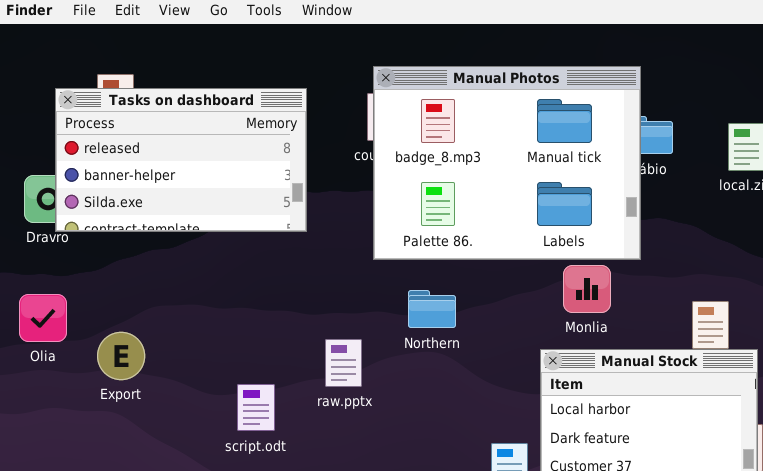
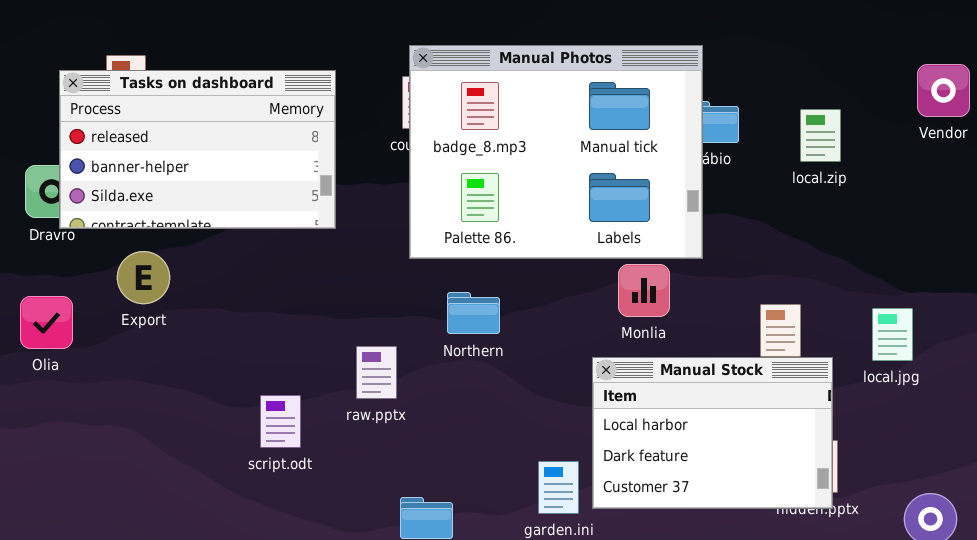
Export: [97,332,145,380] -> [117,251,170,304], moved

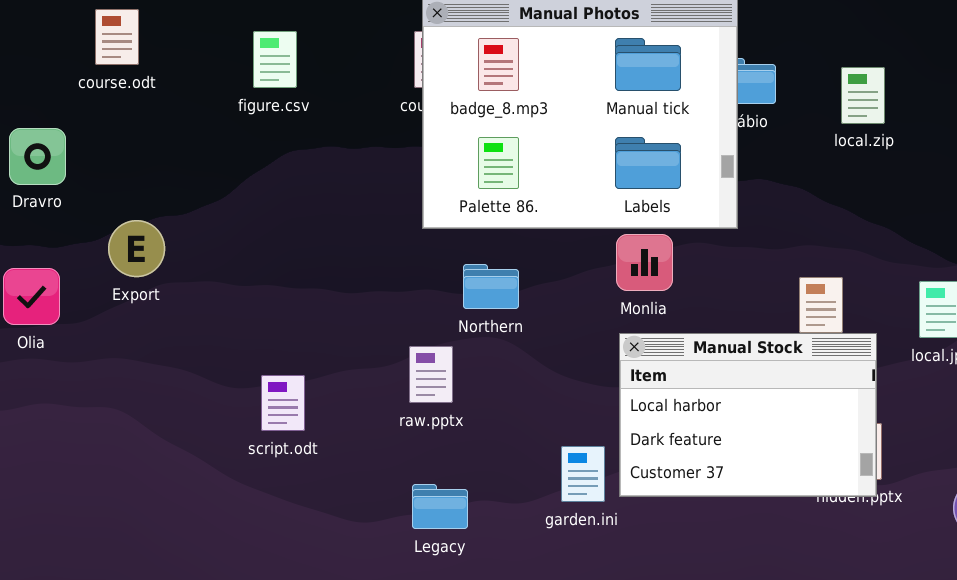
Tasks on dashboard: [59,70,336,229] -> none, closed
Monlia: [618,264,670,317] -> [616,234,673,291], moved
raw.pptx: [356,346,397,399] -> [409,346,453,403], moved

